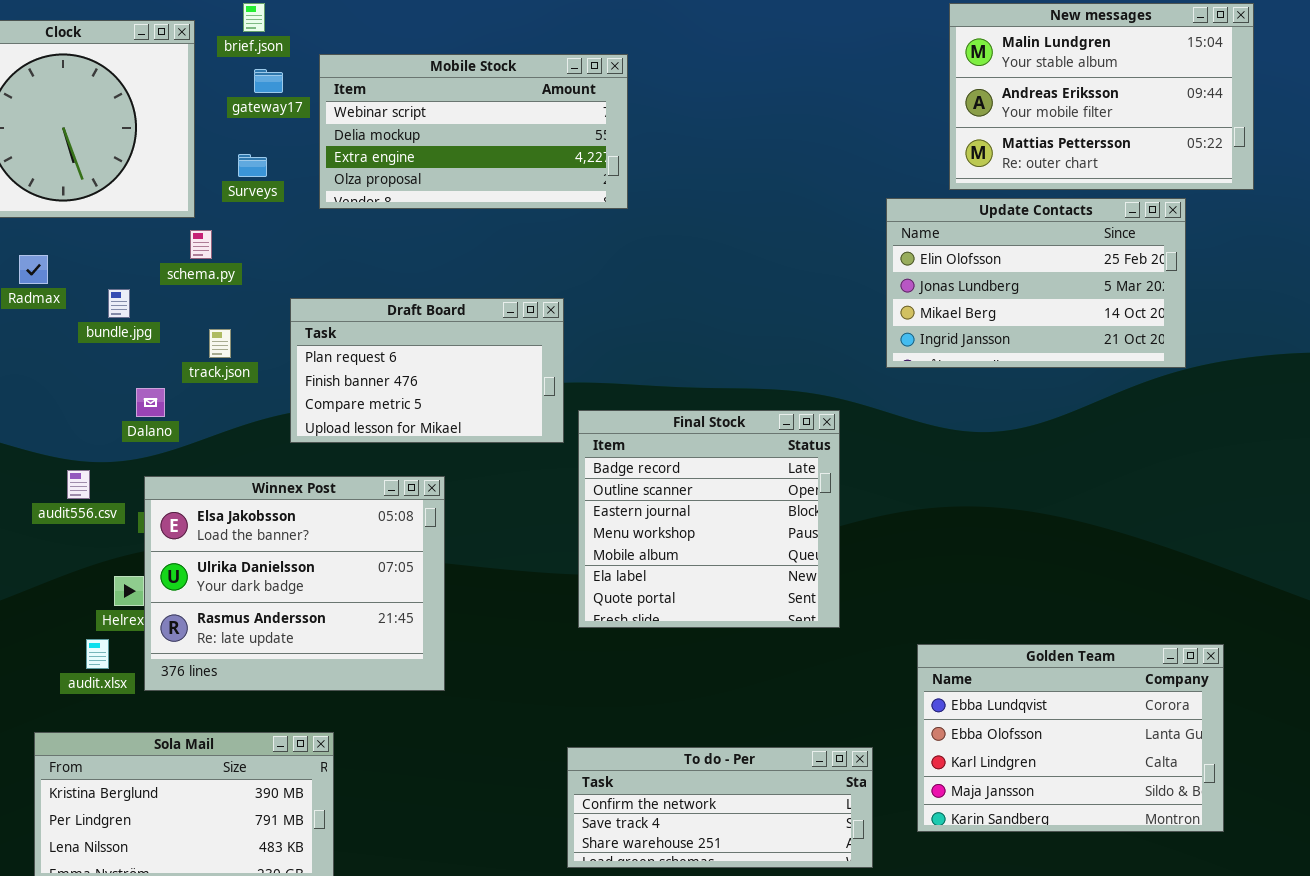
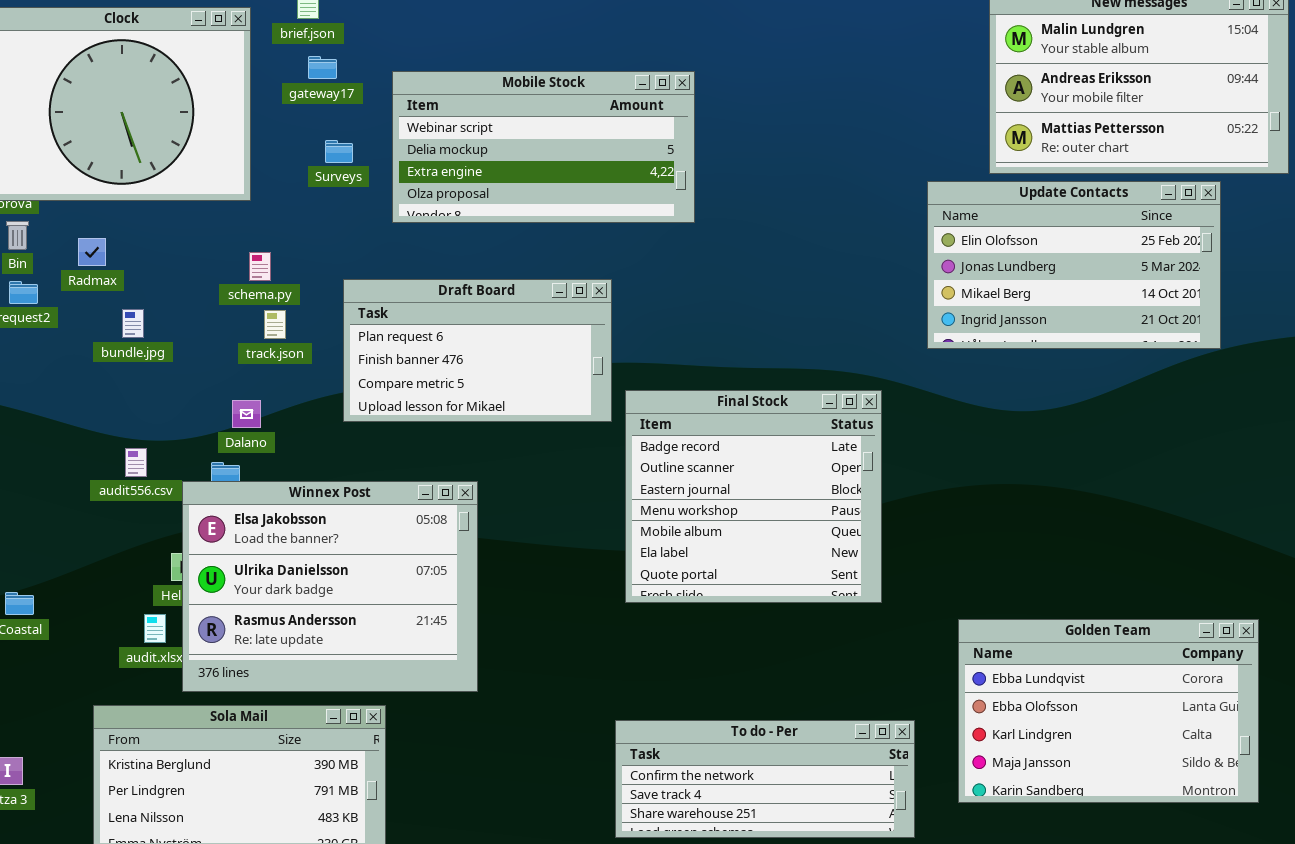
Mobile Stock: [319,54,628,209] -> [392,71,695,223], moved
Surveys: [238,154,267,177] -> [325,140,353,163], moved
schema.py: [190,230,212,259] -> [249,252,271,281], moved
bundle.jpg: [108,289,130,318] -> [122,309,144,338], moved
Dalano: [136,388,165,417] -> [232,400,261,428], moved
Winnex Post: [144,476,445,691] -> [182,481,478,692], moved

